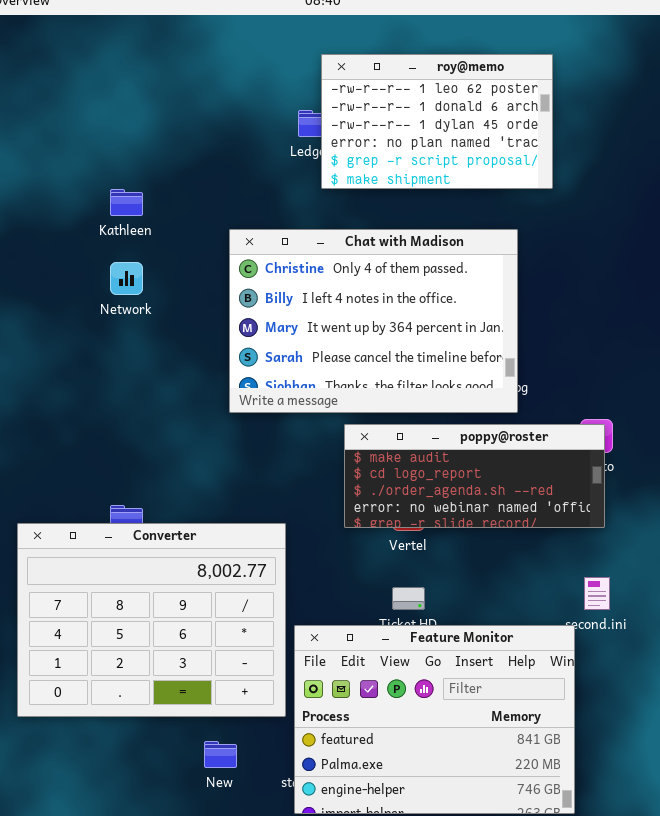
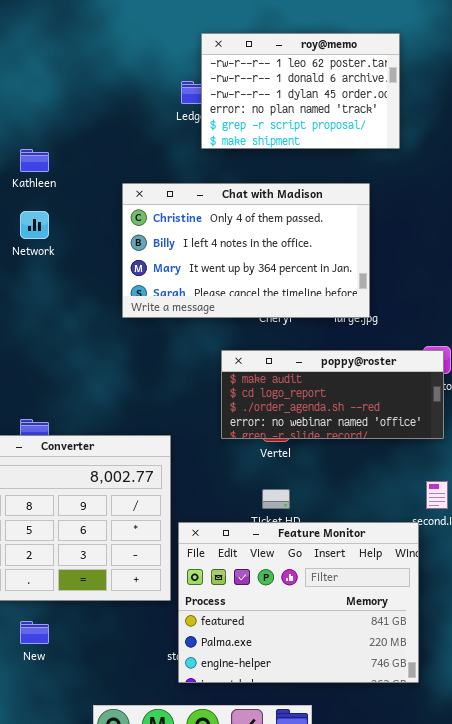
Chat with Madison: [229,229,518,413] -> [122,183,370,318], resized
New: [204,741,237,768] -> [20,621,49,644], moved

